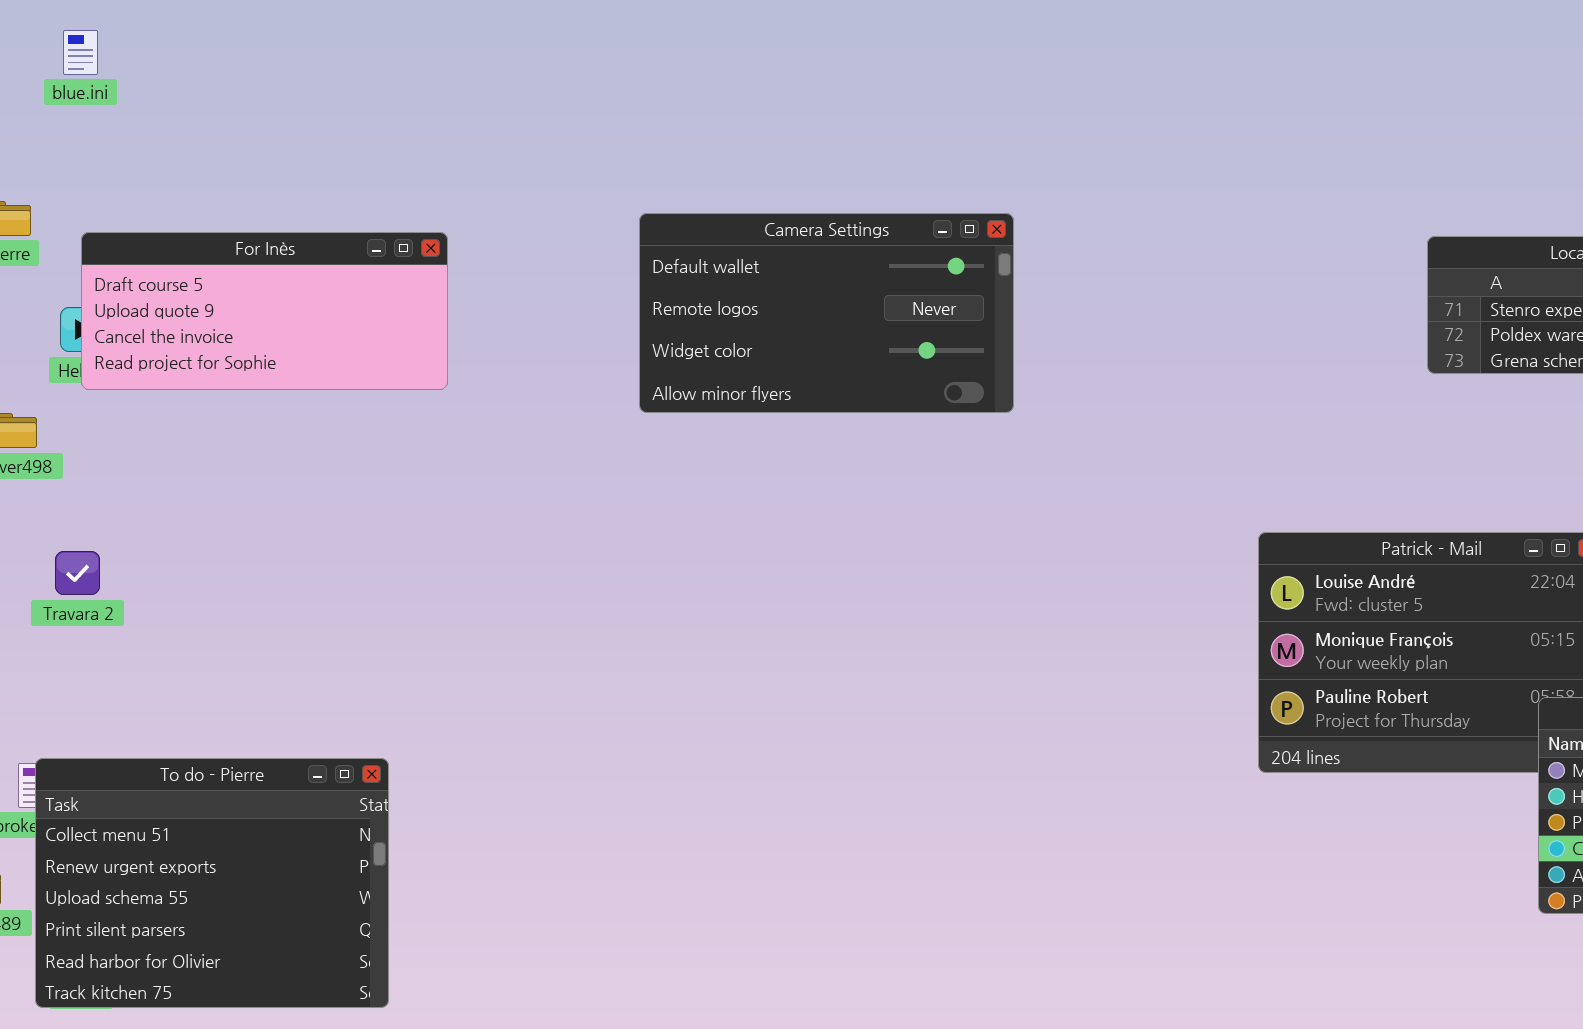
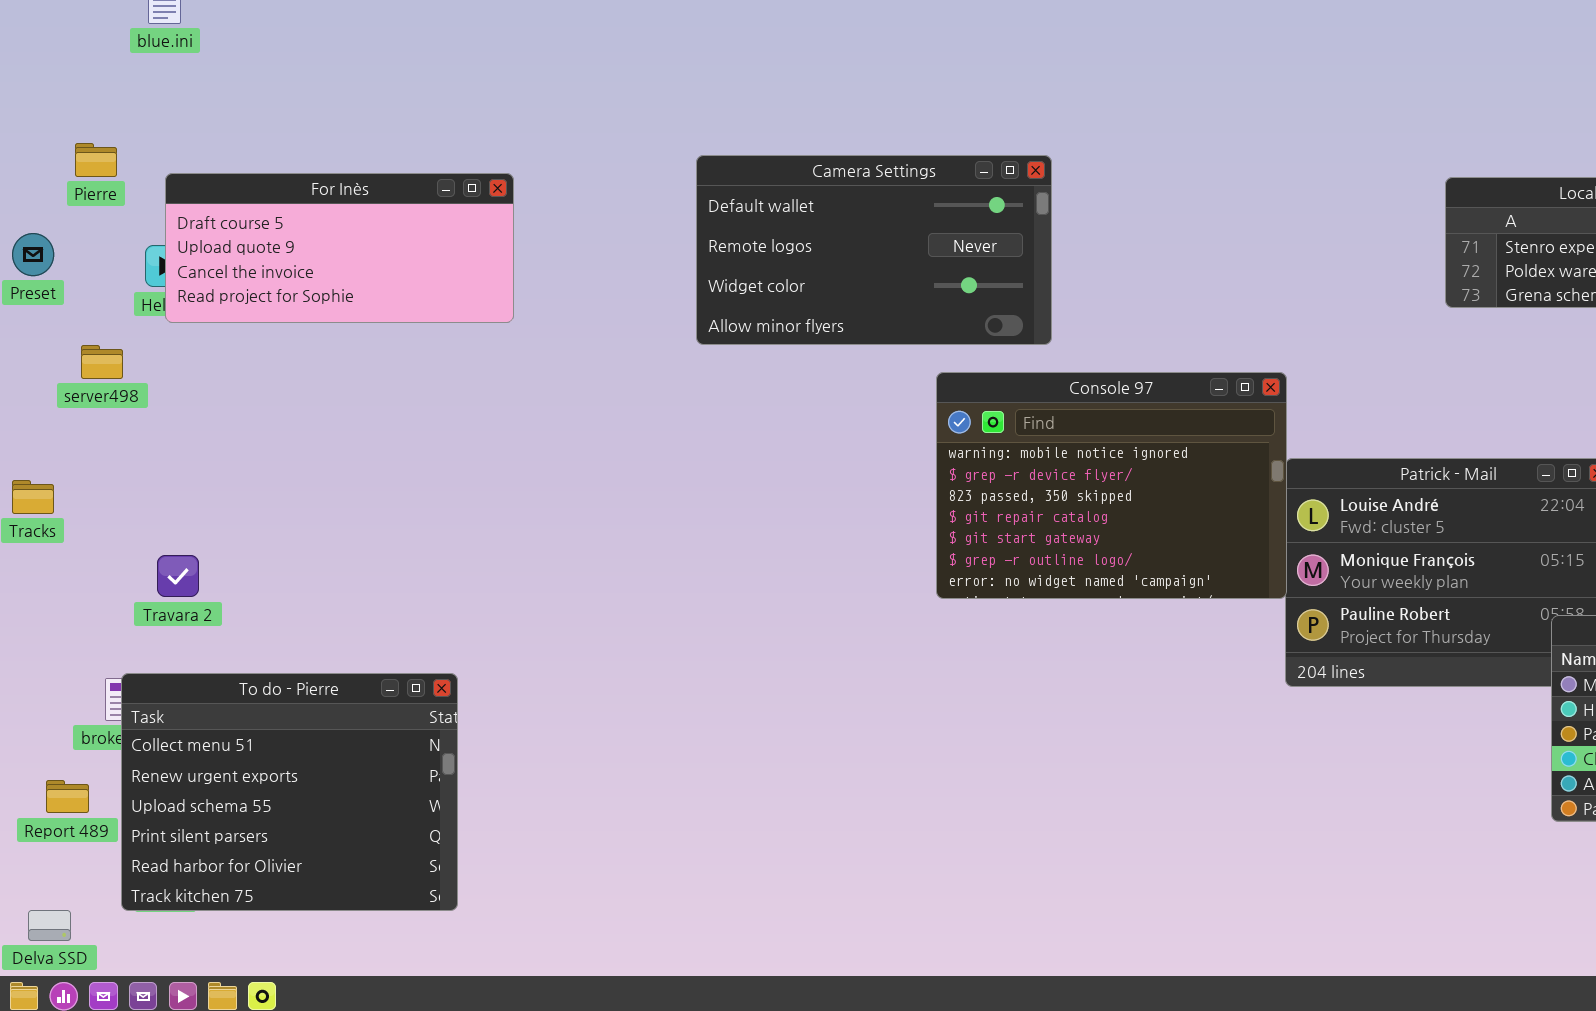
Console 97: none -> [936,372,1287,599], opened
Travara 2: [55,551,100,595] -> [157,555,199,597], moved

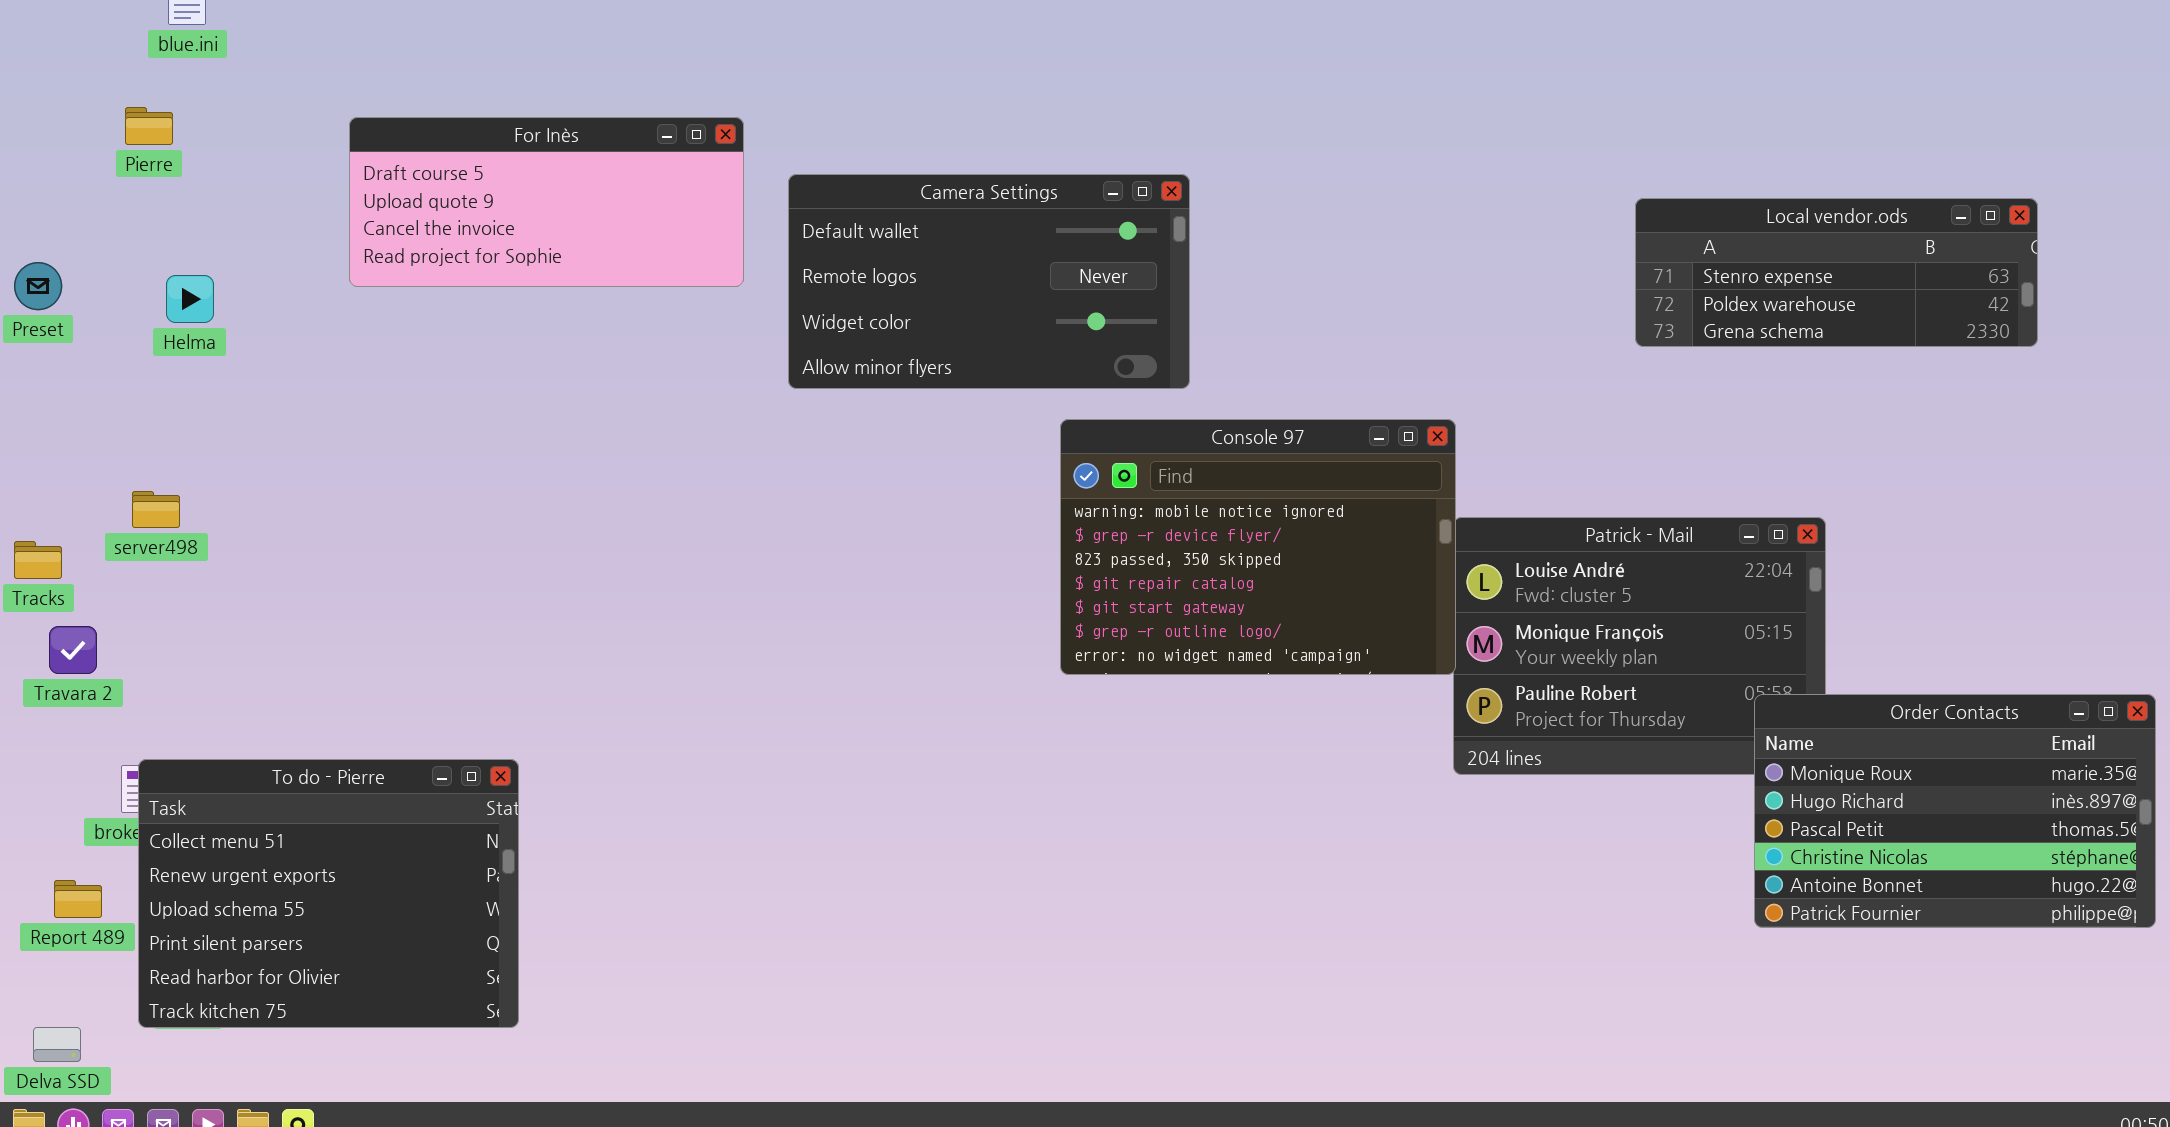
Pierre: [75,143,117,177] -> [125,107,173,145], moved
For Inès: [165,173,514,323] -> [349,117,744,287], moved
server498: [81,345,123,379] -> [132,491,180,528], moved
Travara 2: [157,555,199,597] -> [49,626,97,674], moved

